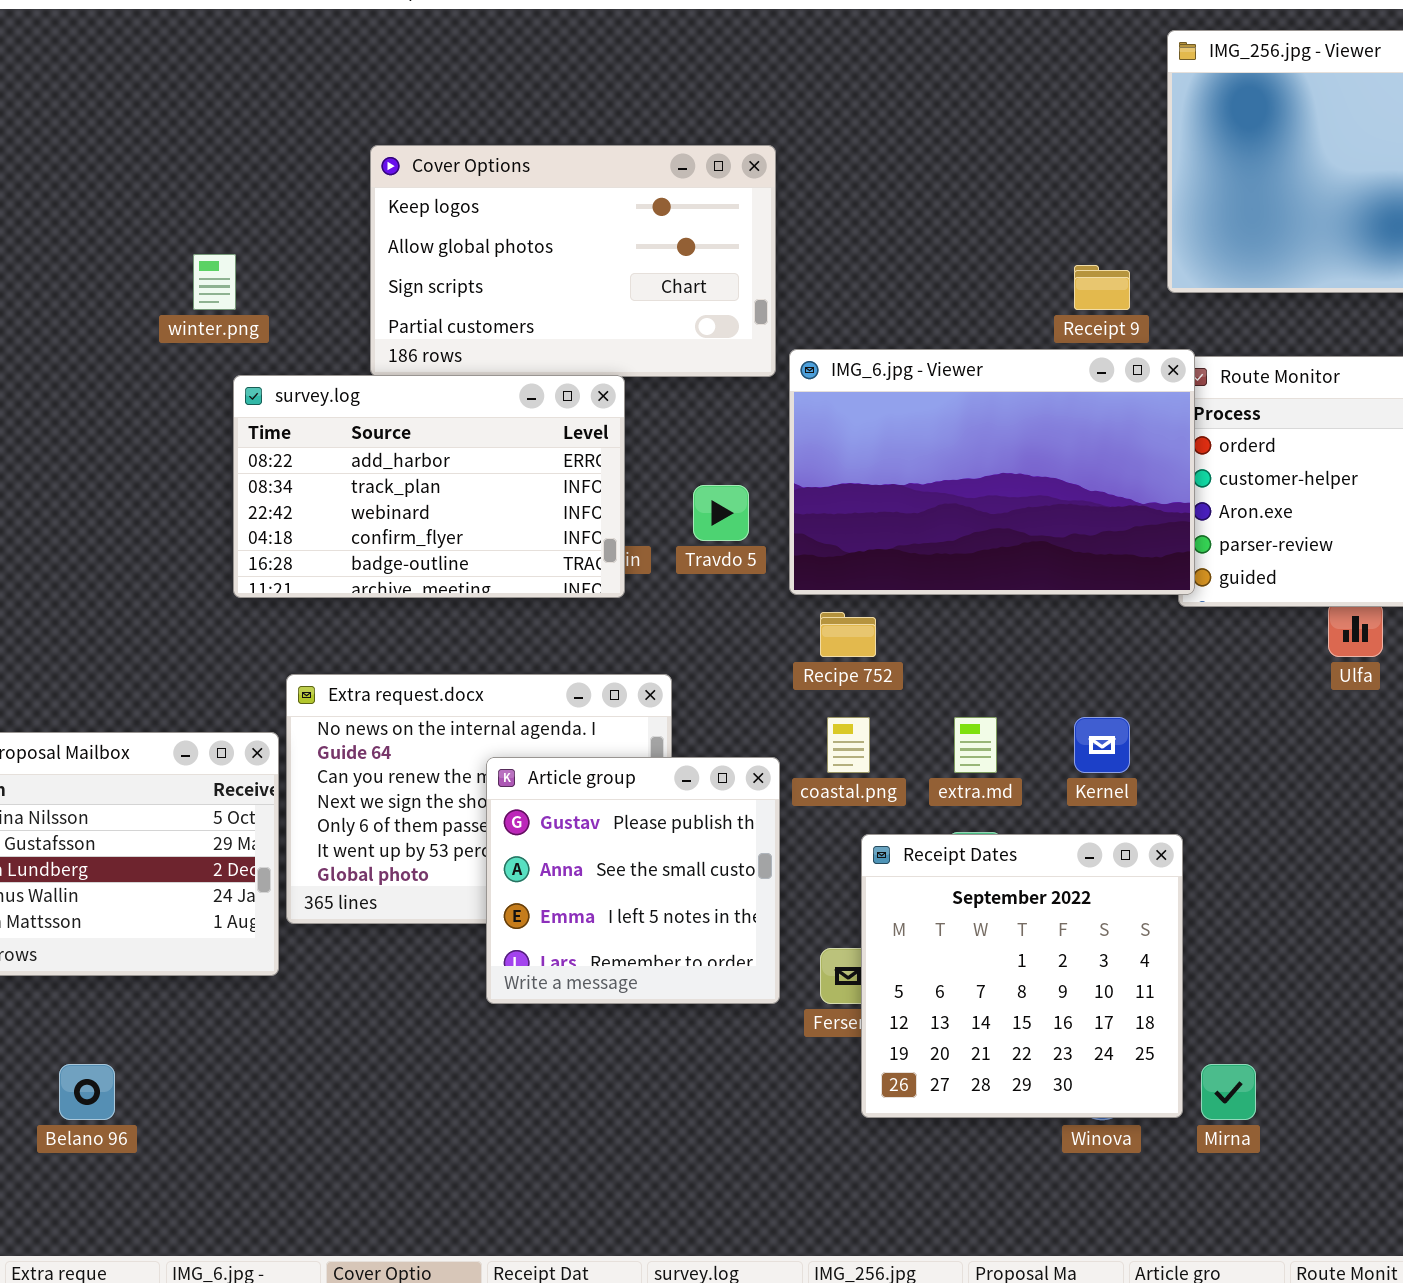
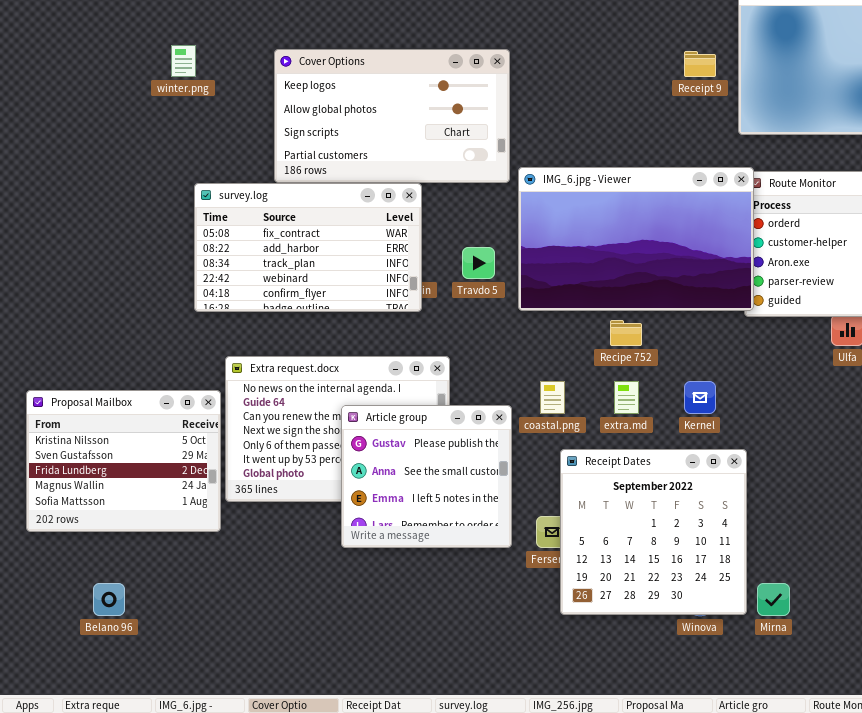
winter.png: [193,254,236,310] -> [171,45,196,77], moved
Receipt 9: [1074,265,1130,310] -> [684,51,716,77], moved
survey.log: [233,375,625,598] -> [194,183,422,312], scrolled up 1 row
Recipe 752: [820,612,876,657] -> [610,320,642,346], moved

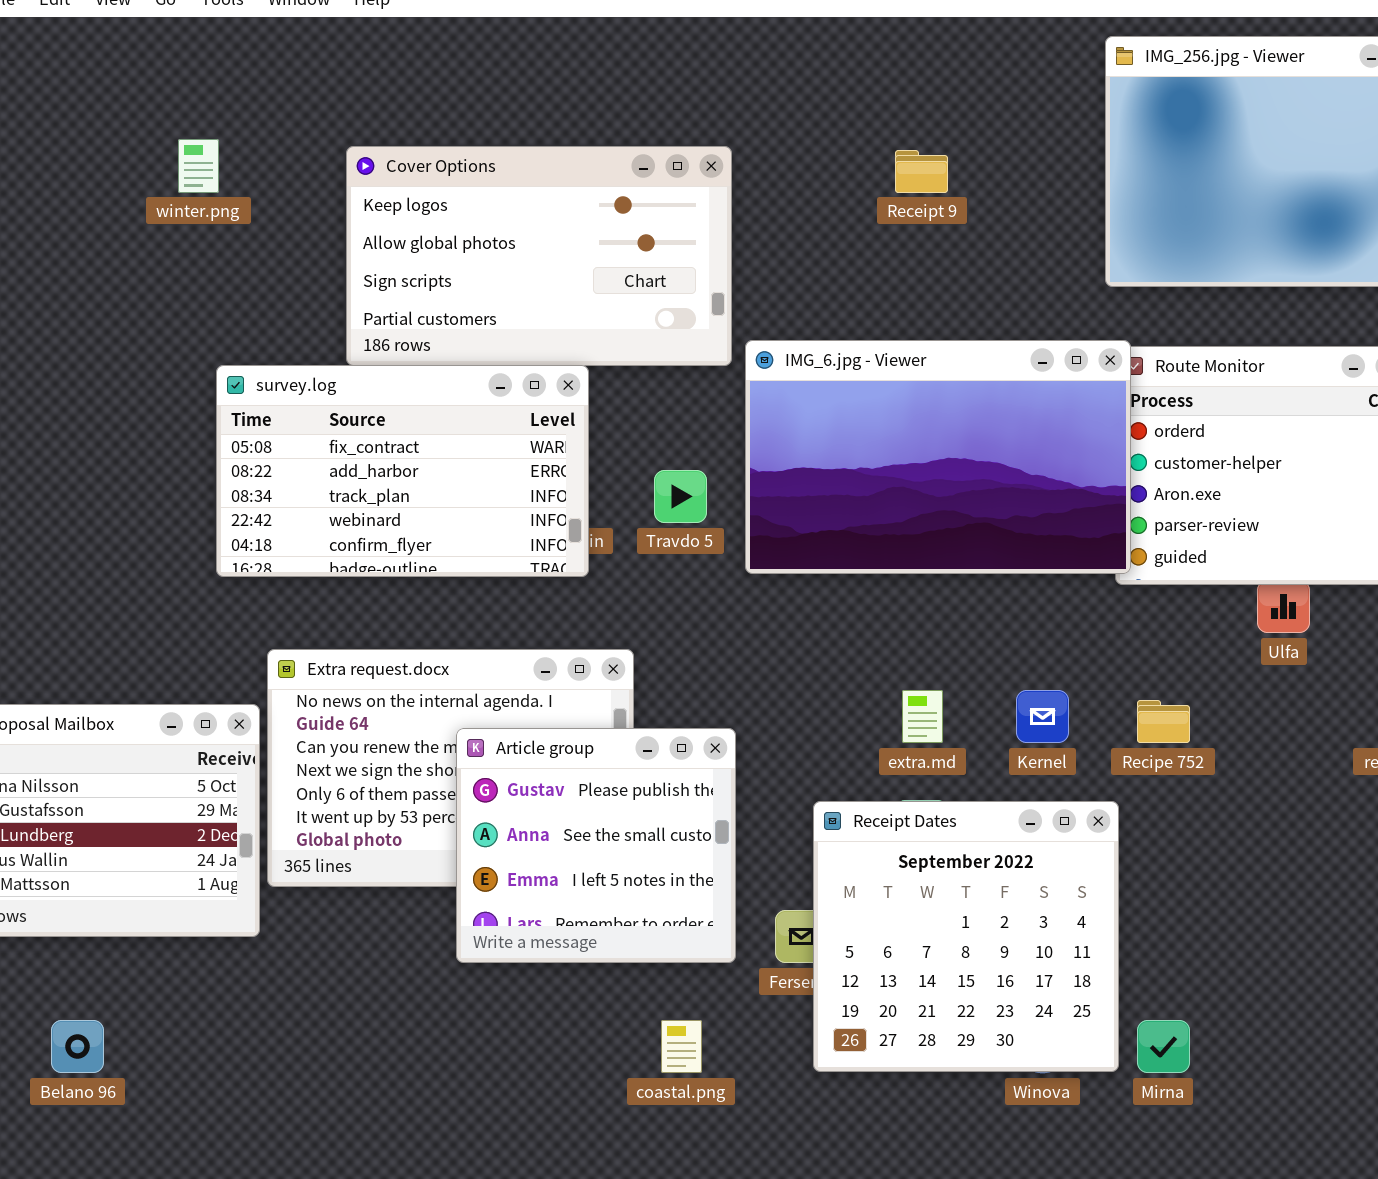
Receipt 9: [684,51,716,77] -> [895,150,948,193], moved
Recipe 752: [610,320,642,346] -> [1137,700,1190,743], moved
coastal.png: [540,381,565,414] -> [661,1020,702,1073], moved

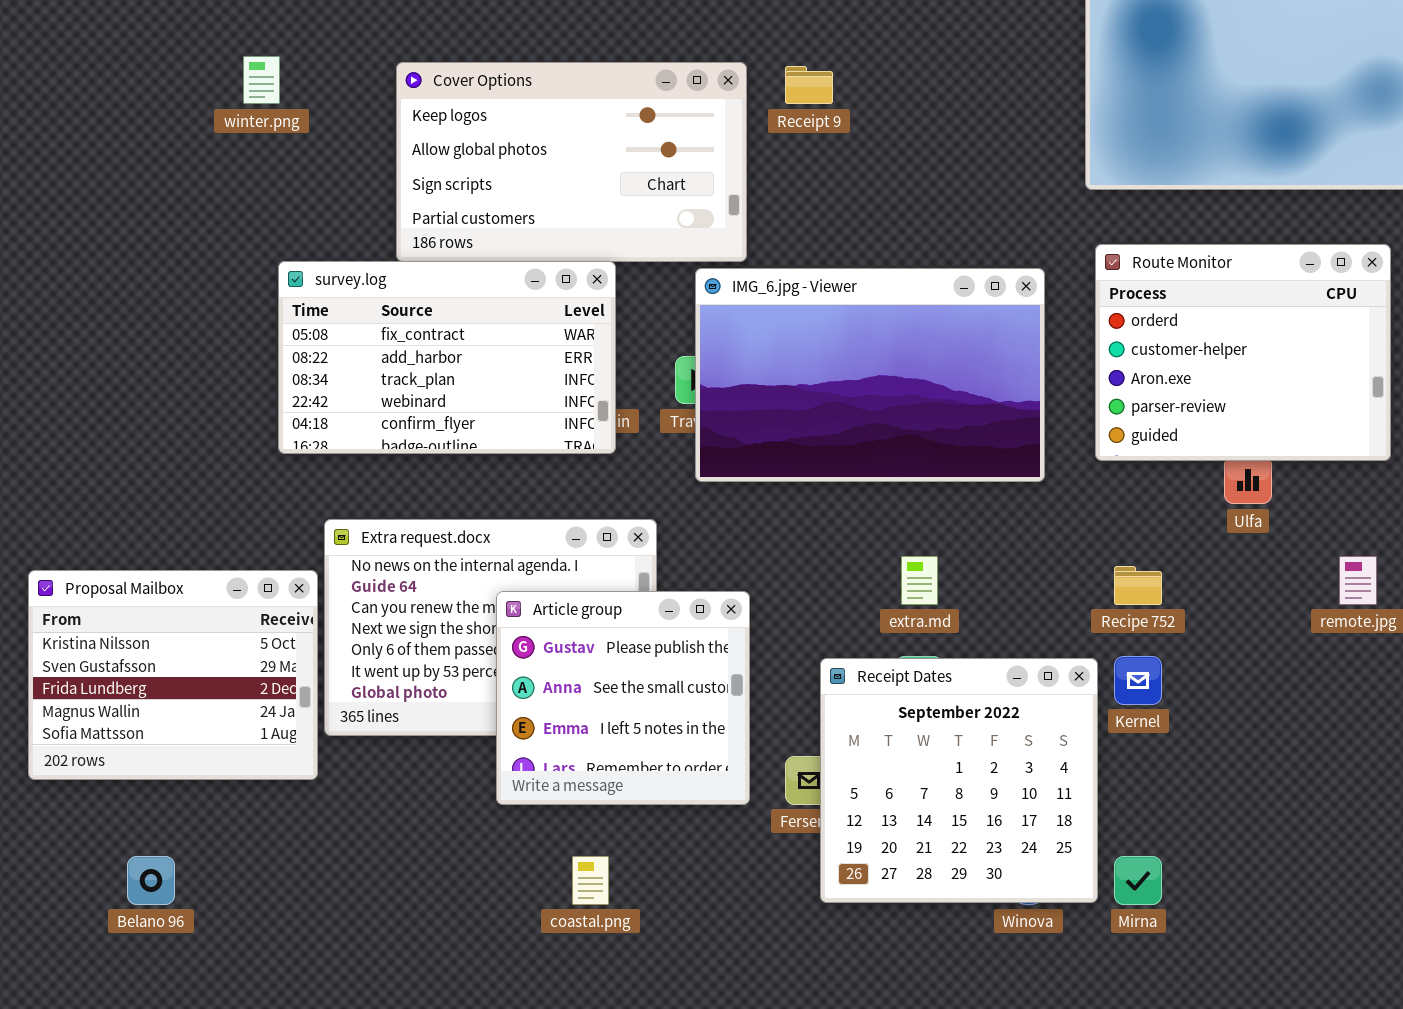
Receipt 9: [895,150,948,193] -> [785,66,833,104], moved
IMG_6.jpg - Viewer: [745,340,1131,574] -> [695,268,1045,482], moved
Kernel: [1016,690,1069,743] -> [1114,656,1162,705], moved
coastal.png: [661,1020,702,1073] -> [572,856,609,905], moved

